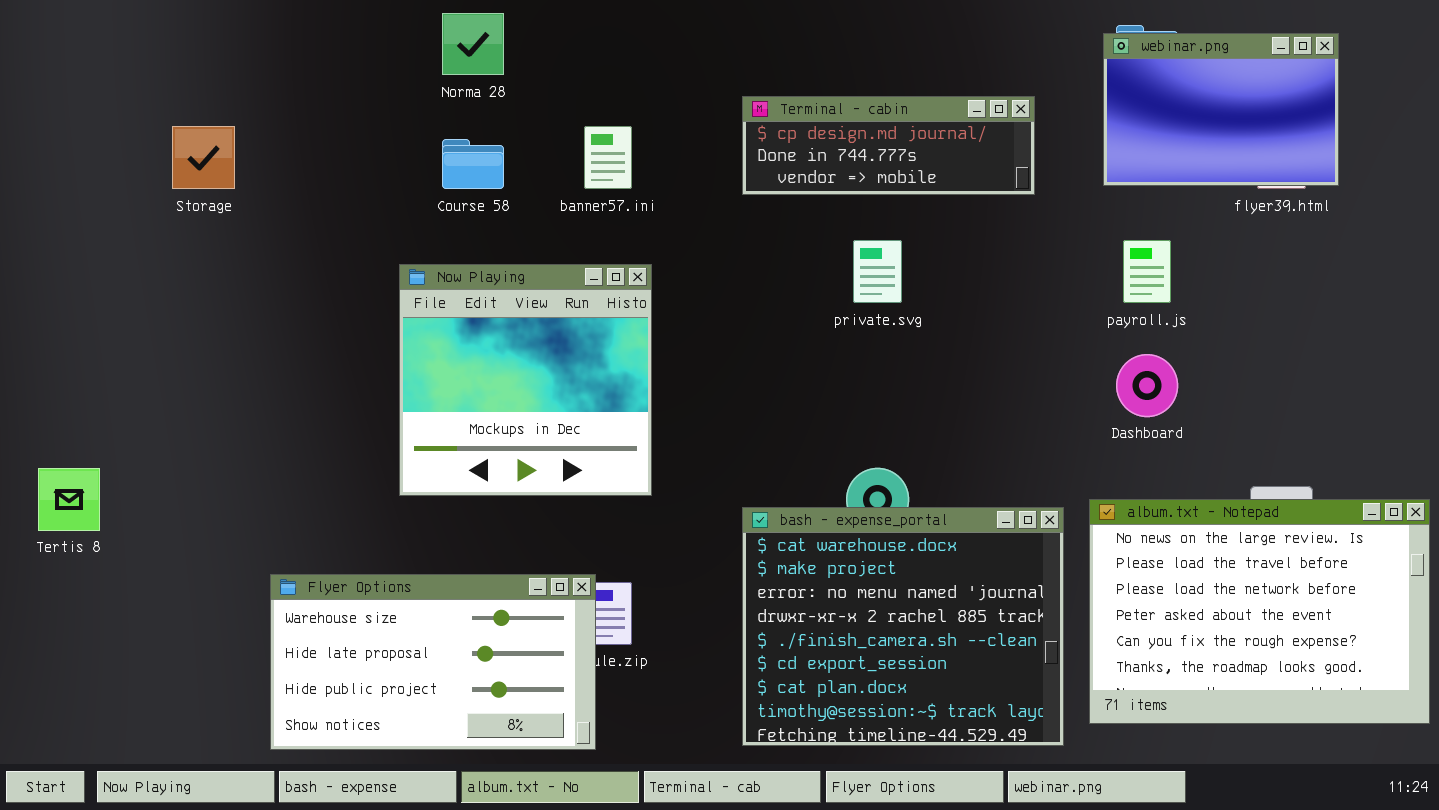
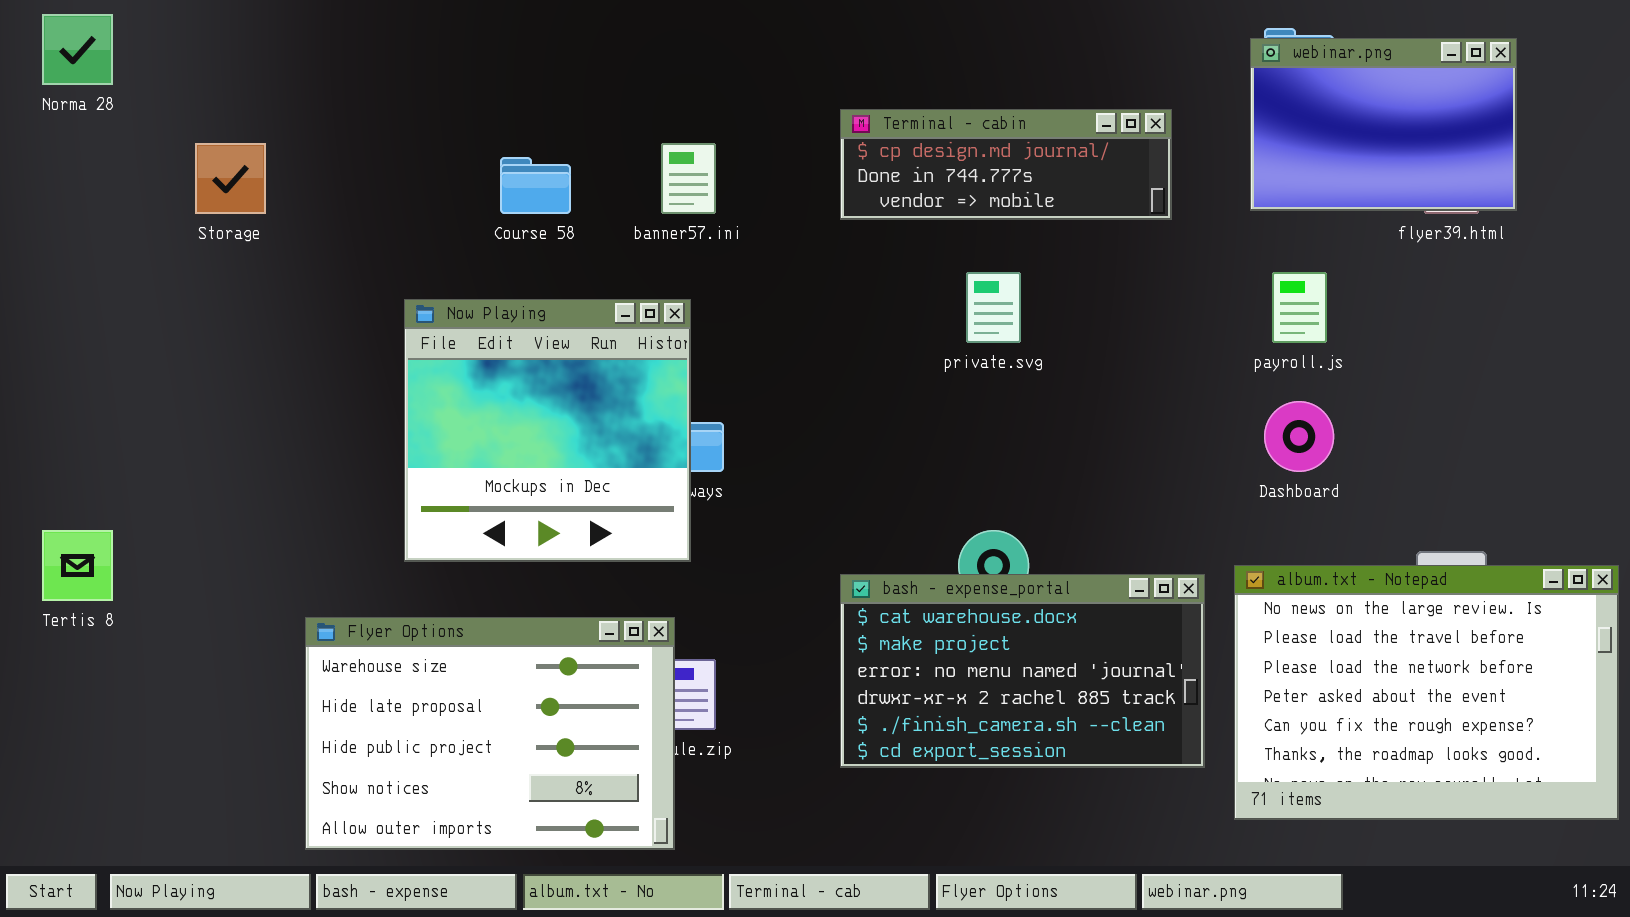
Norma 28: [442,13,504,75] -> [42,14,113,85], moved
Now Playing: [399,264,652,496] -> [404,299,691,562], moved
bash - expense_portal: [742,507,1064,746] -> [840,574,1205,768], resized
Flyer Options: [270,574,596,750] -> [305,617,675,850], resized

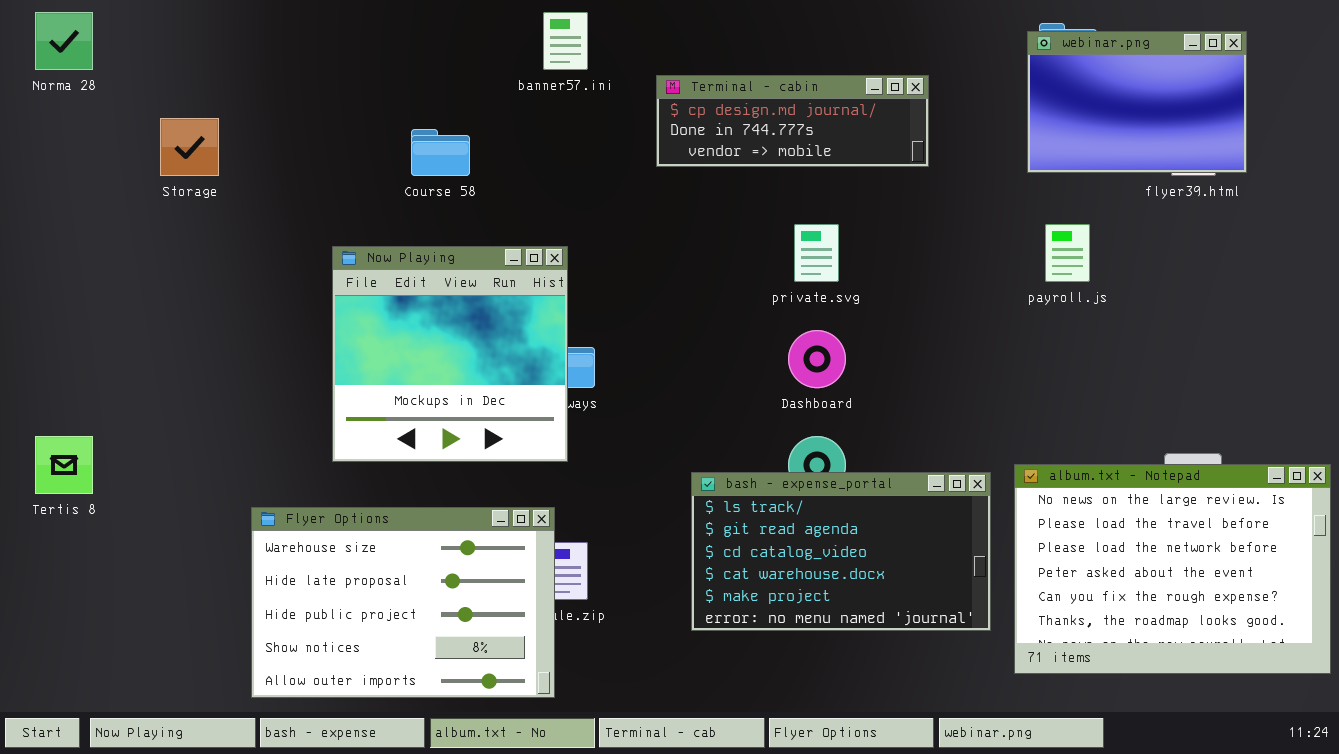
Terminal - cabin: [840,109,1172,220] -> [656,75,929,167], moved
banner57.ini: [661,143,716,214] -> [543,12,588,70], moved
Dashboard: [1264,401,1334,472] -> [788,330,846,388], moved
bash - expense_portal: [840,574,1205,768] -> [691,472,991,631], scrolled up 3 rows

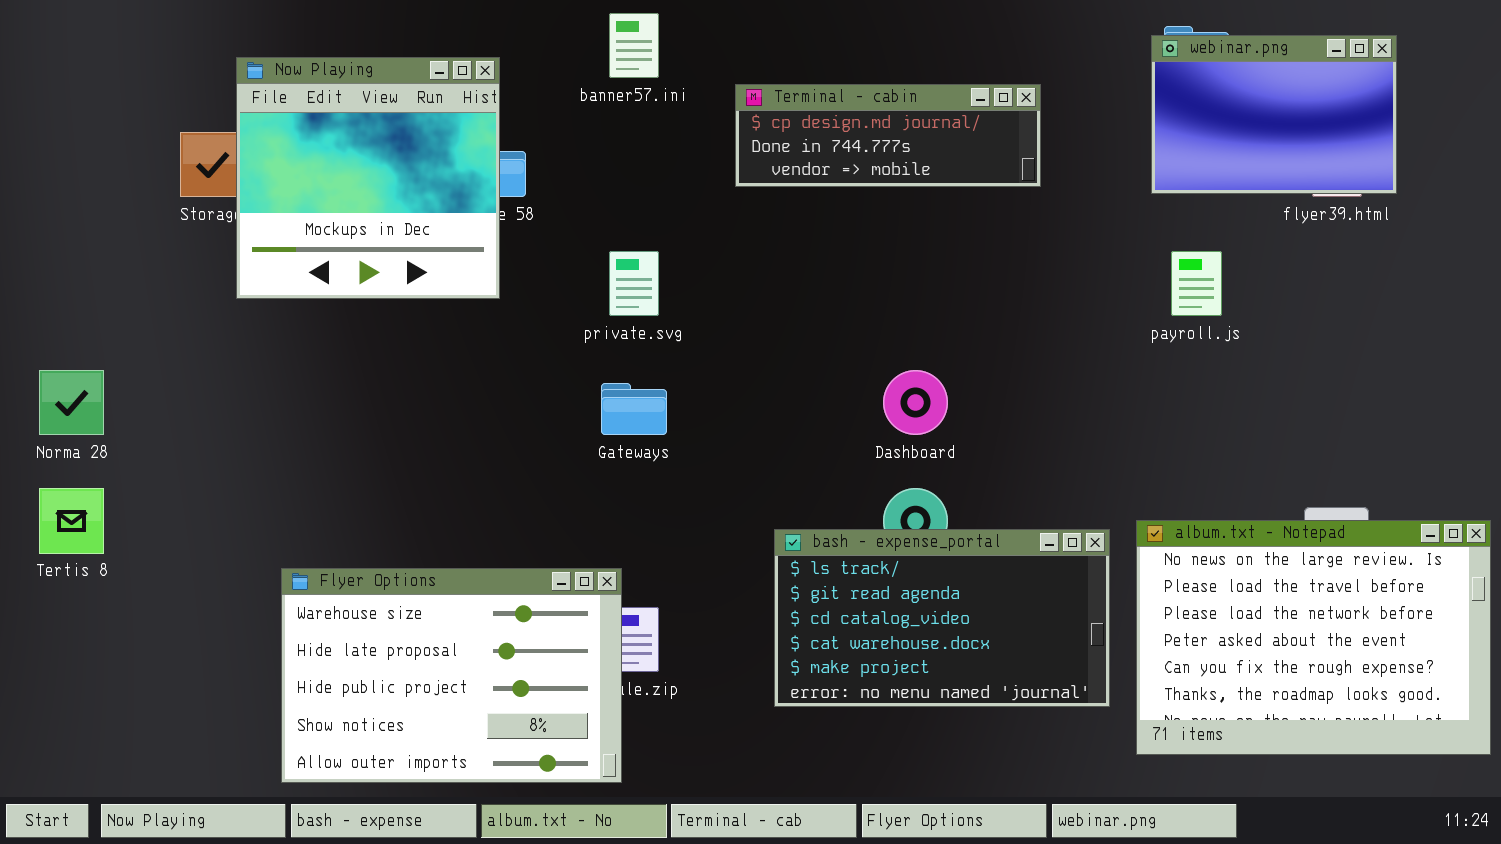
Norma 28: [35,12,93,70] -> [39,370,104,435], moved
private.svg: [794,224,839,282] -> [609,251,659,316], moved
Now Playing: [332,246,568,462] -> [236,57,500,299], moved

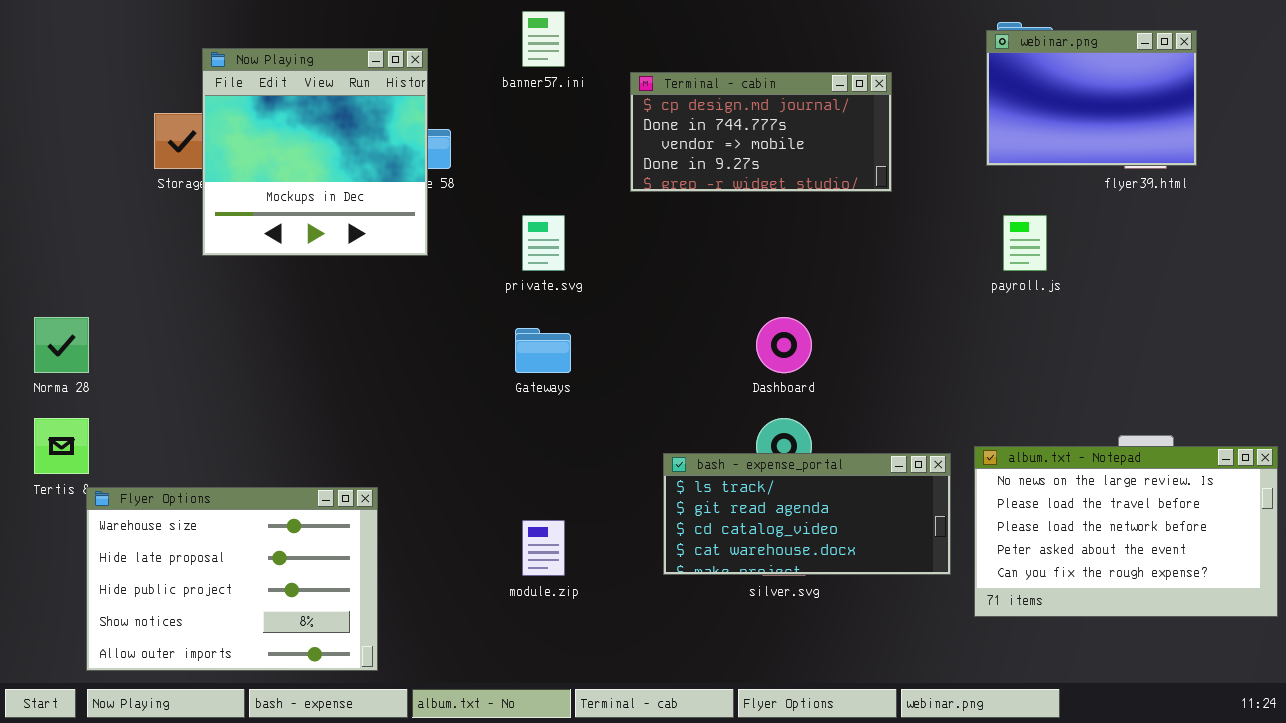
Terminal - cabin: [735,84,1041,187] -> [630,72,892,192], resized
album.txt - Notepad: [1136,520,1491,755] -> [974,446,1278,617], resized
bash - expense_portal: [774,529,1110,707] -> [663,453,951,575], resized
Flyer Options: [281,568,622,783] -> [86,487,378,671], moved

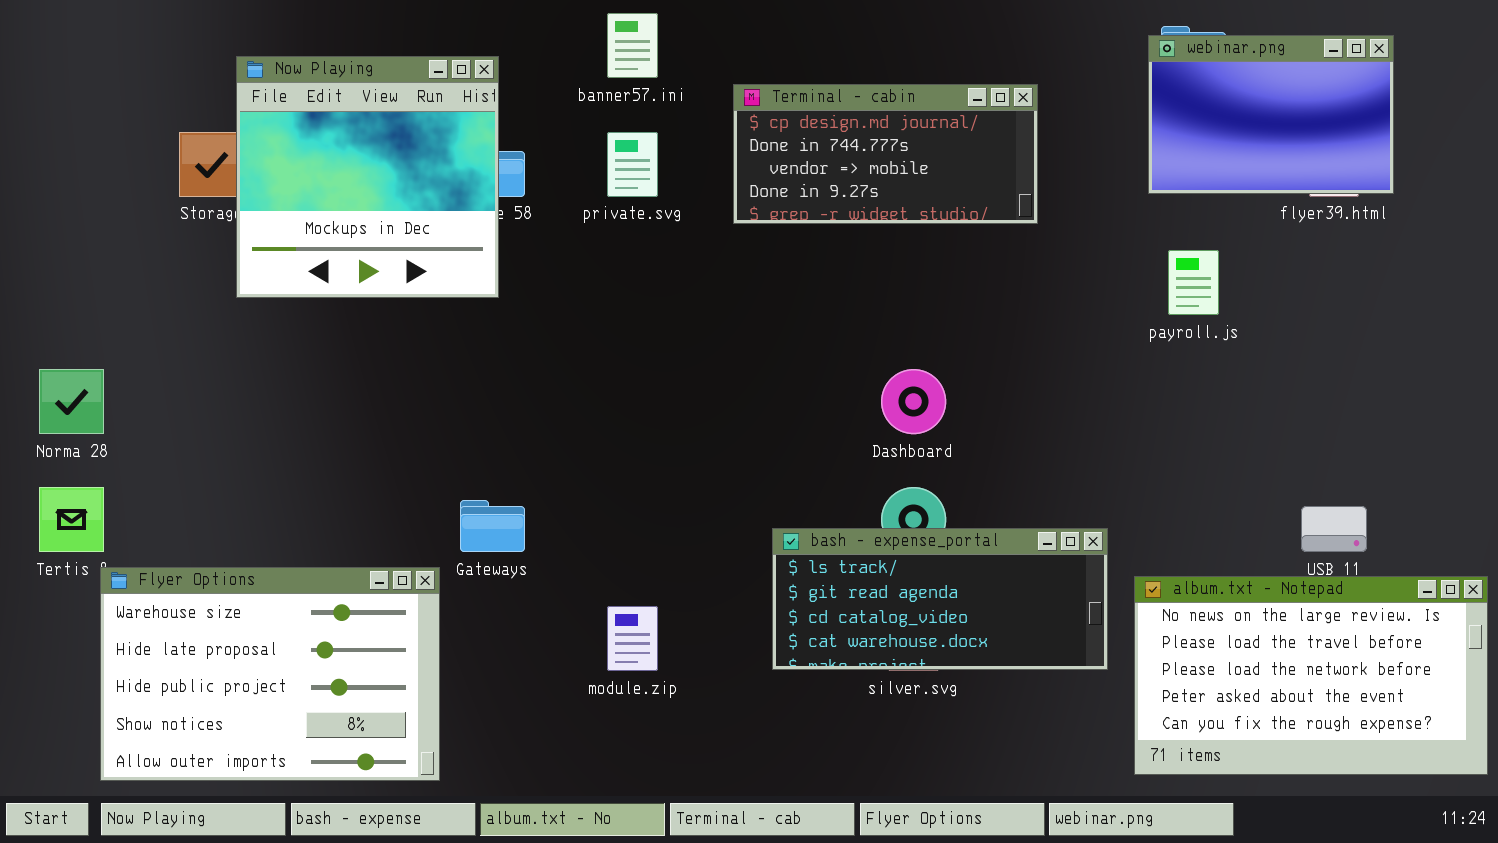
private.svg: [522,215,565,271] -> [607,132,658,197], moved
Gateways: [515,328,571,373] -> [460,500,525,552], moved
album.txt - Notepad: [974,446,1278,617] -> [1134,576,1488,775], moved

